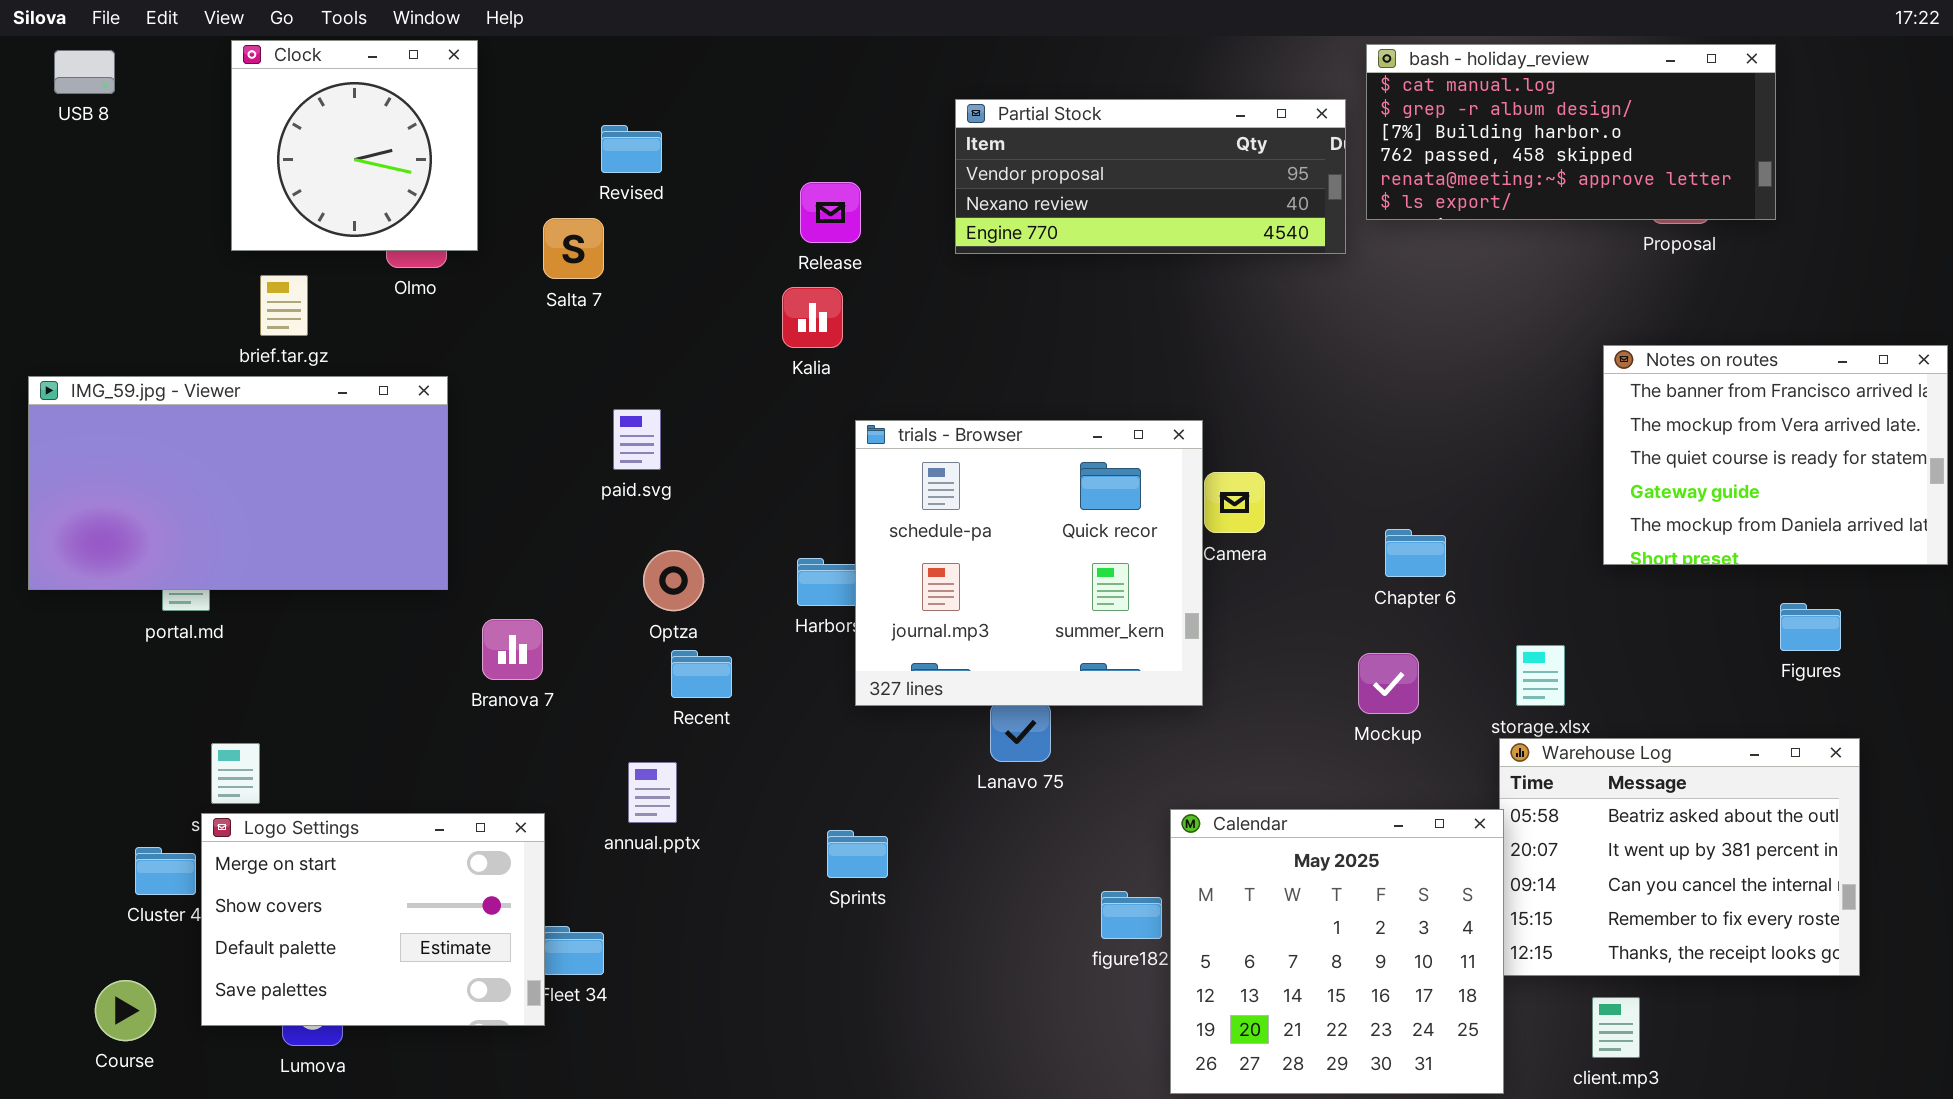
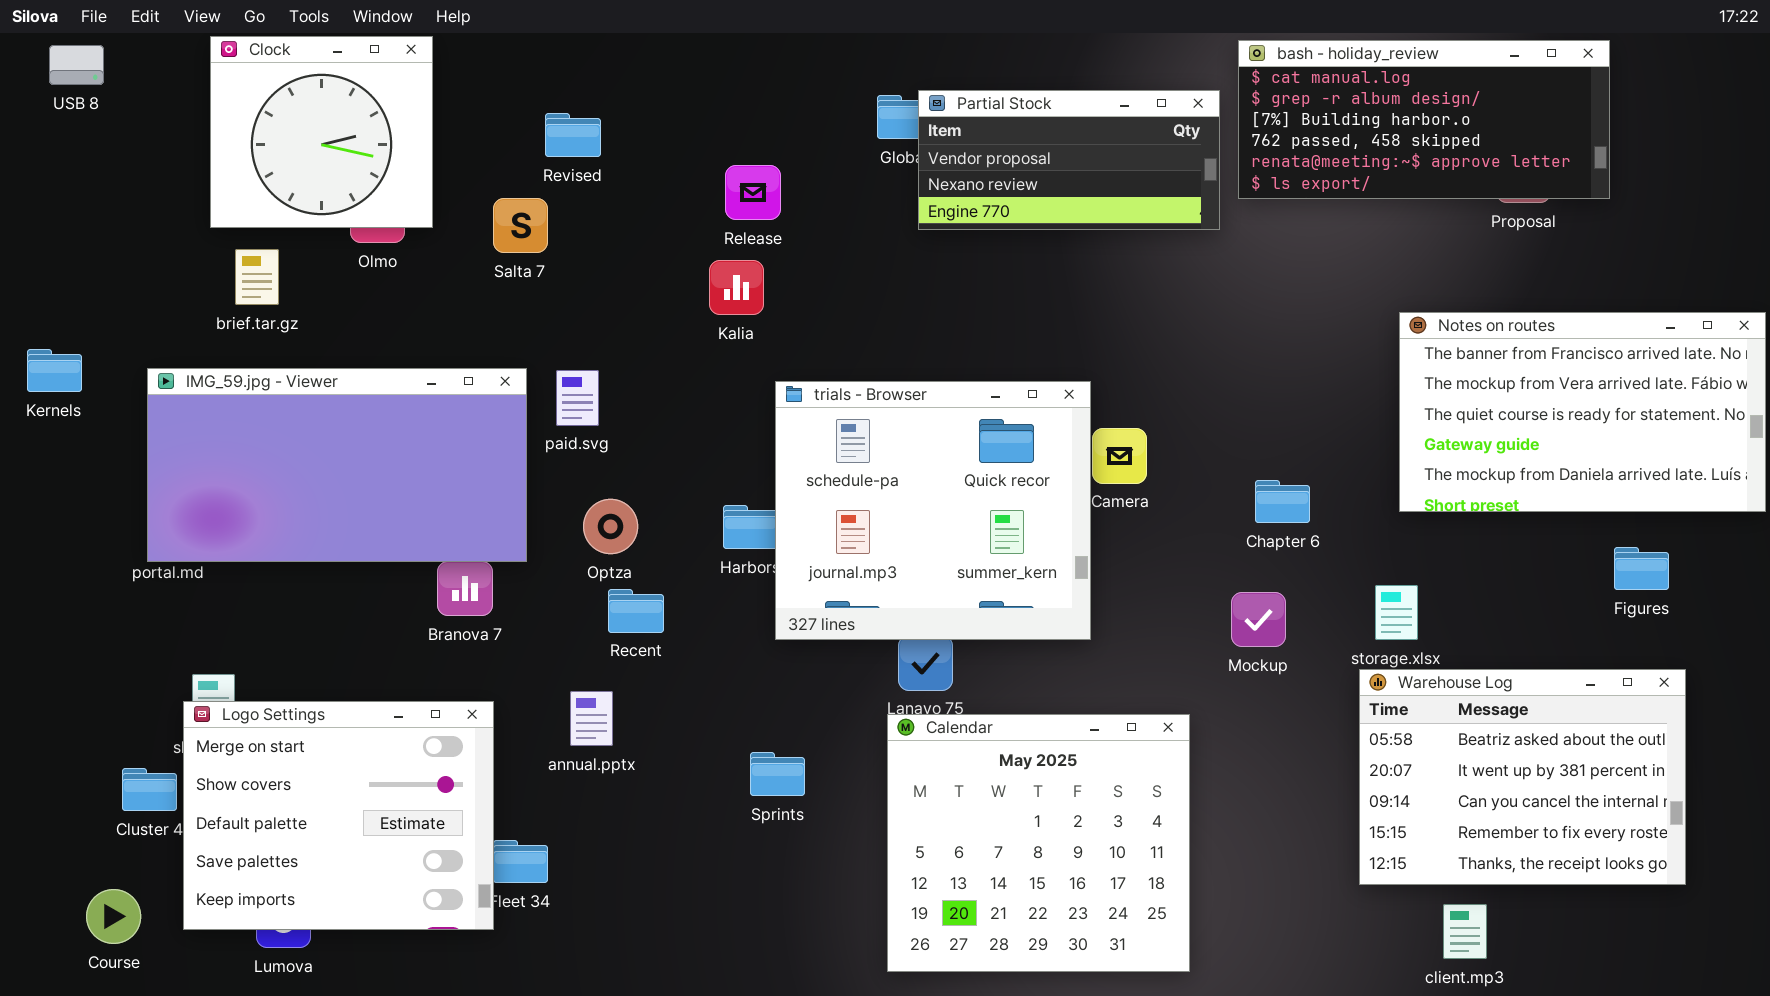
Partial Stock: [955,99,1346,254] -> [918,90,1220,230], resized
Notes on routes: [1603,345,1948,565] -> [1399,312,1766,512], resized
IMG_59.jpg - Viewer: [28,376,448,590] -> [147,368,527,562], moved
Calendar: [1170,809,1504,1094] -> [887,714,1190,972], moved
Logo Settings: [201,813,545,1026] -> [183,701,494,930], resized

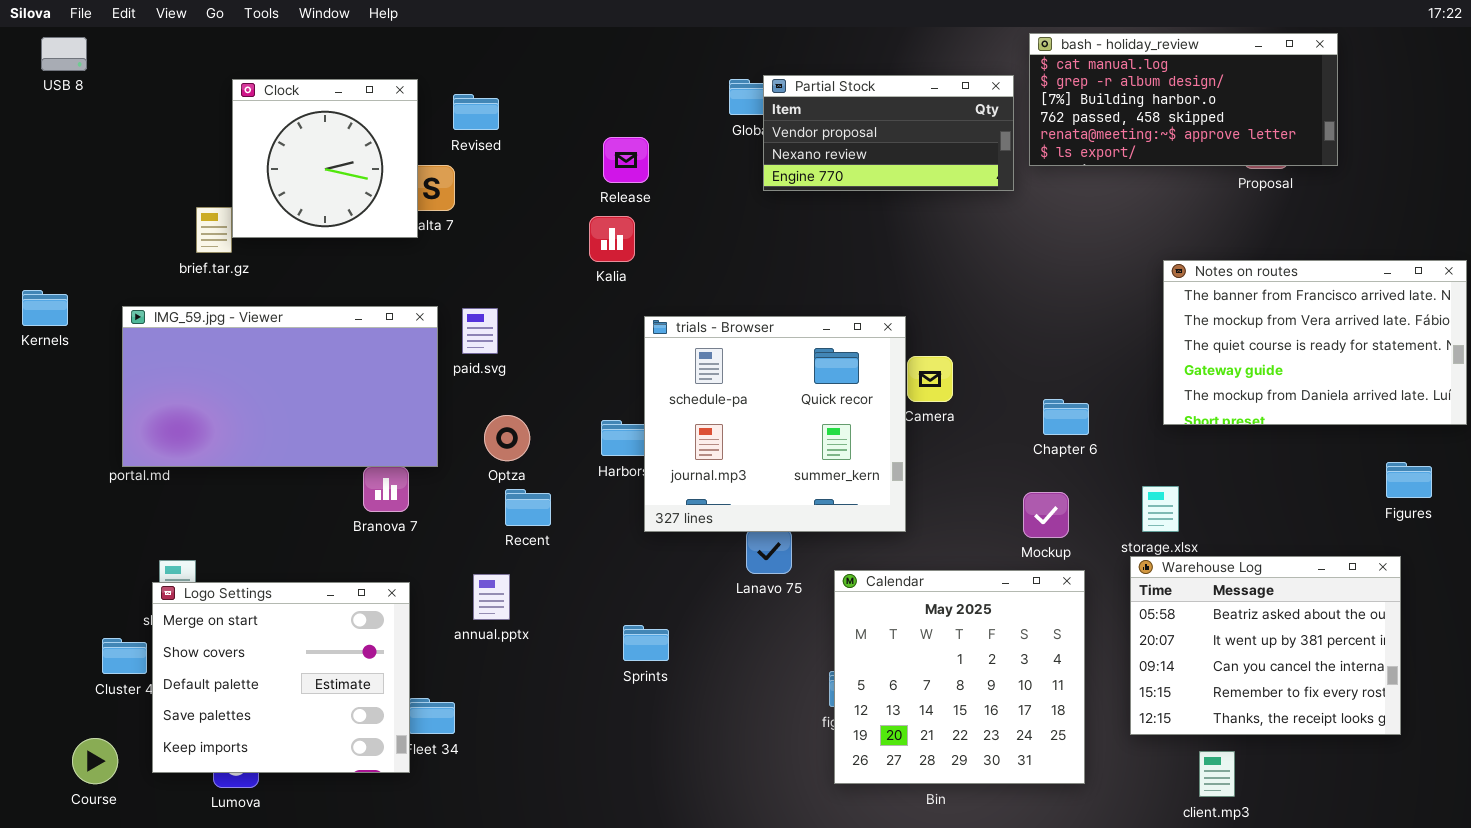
Clock: [210,36,433,228] -> [232,79,418,238], moved
Figures: [1614,547,1669,590] -> [1386,462,1432,498], moved
Calendar: [887,714,1190,972] -> [834,570,1085,784], moved

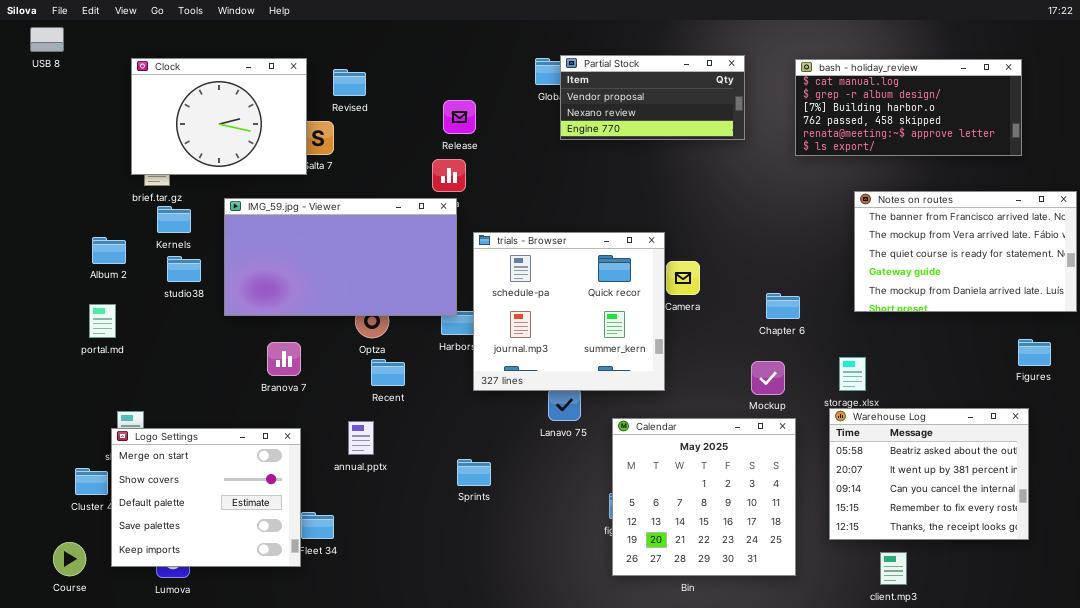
bash - holiday_review: [1029,33,1338,166] -> [795,59,1022,156], moved
Clock: [232,79,418,238] -> [131,58,307,175], resized
Kernels: [22,290,68,326] -> [157,206,191,233], moved
IMG_59.jpg - Viewer: [122,306,438,467] -> [224,198,457,316], moved

